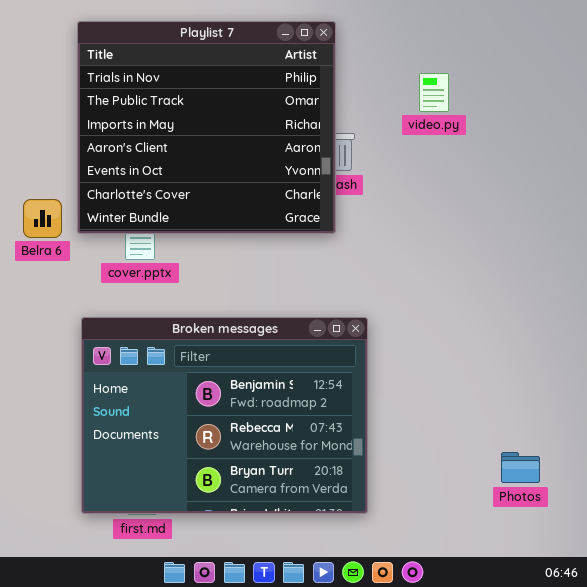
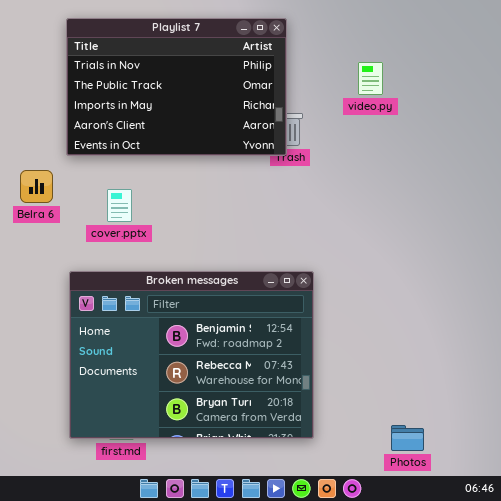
Playlist 7: [77,21,336,234] -> [66,18,287,156], resized
Photos: [501,452,540,483] -> [391,425,424,451], moved

